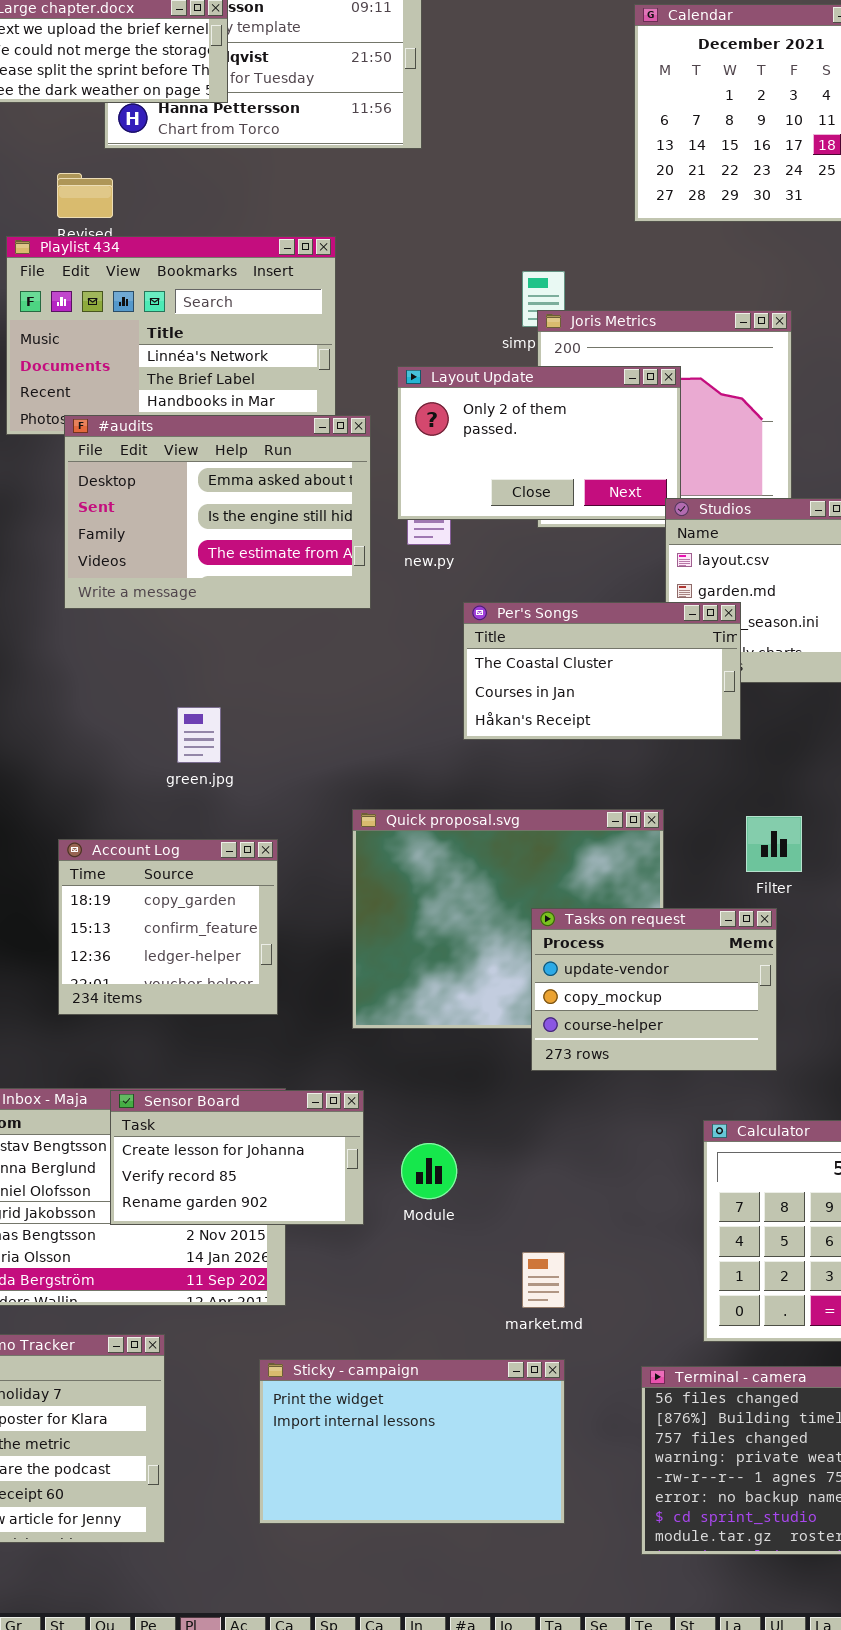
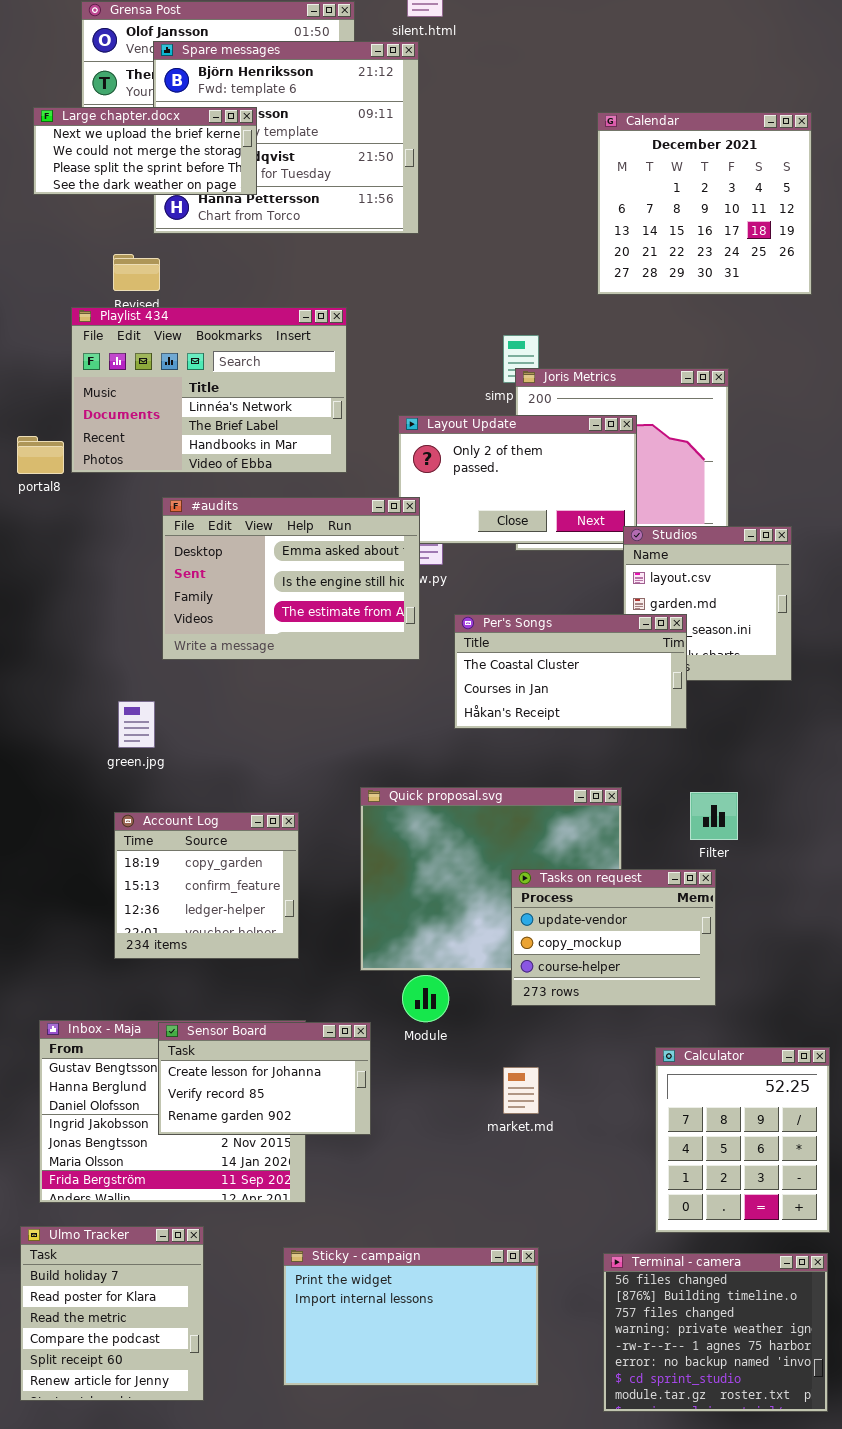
#audits: [64,415,371,609] -> [162,497,420,660], moved
green.jpg: [177,707,221,763] -> [118,701,155,748], moved
Module: [401,1143,457,1199] -> [402,975,449,1022], moved
market.md: [522,1252,565,1308] -> [503,1067,539,1114], moved

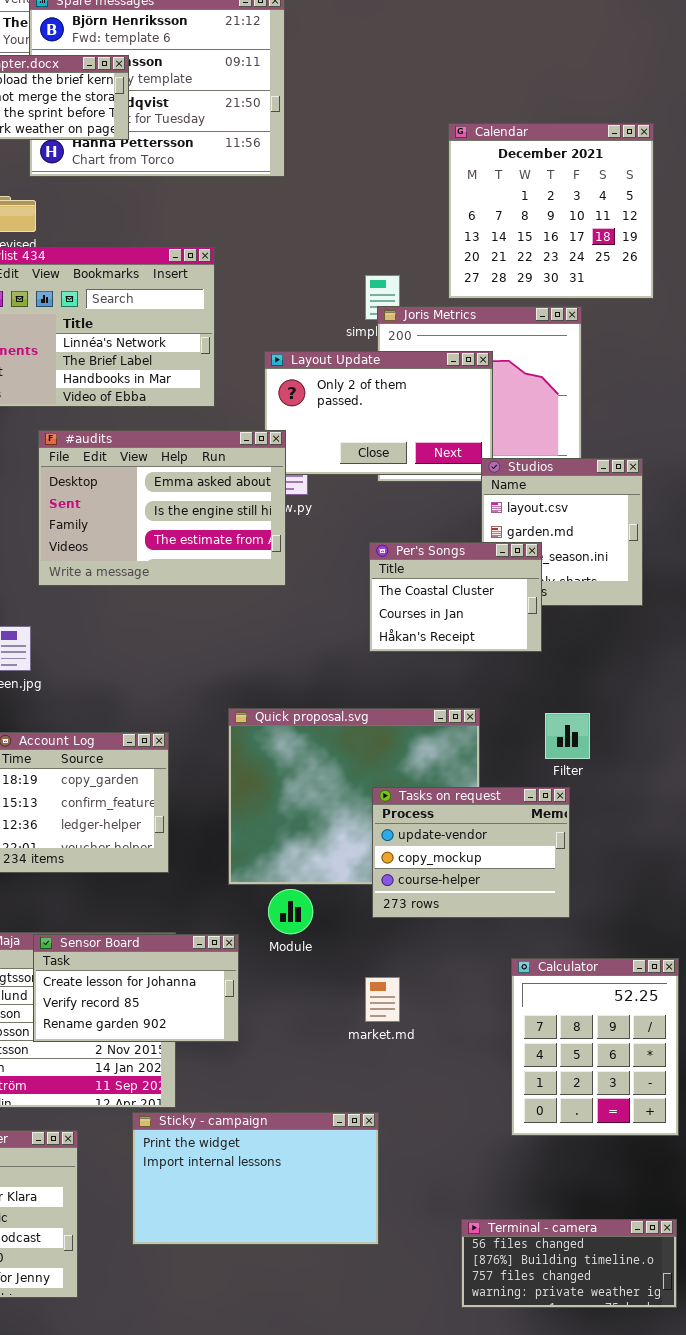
Calendar: [597,112,812,295] -> [448,123,654,299], moved
Per's Songs: [454,614,687,729] -> [369,542,542,652], resized
Sticky - campaign: [283,1247,539,1386] -> [132,1112,379,1245], moved
Terminal - camera: [603,1253,828,1412] -> [461,1219,677,1308], resized

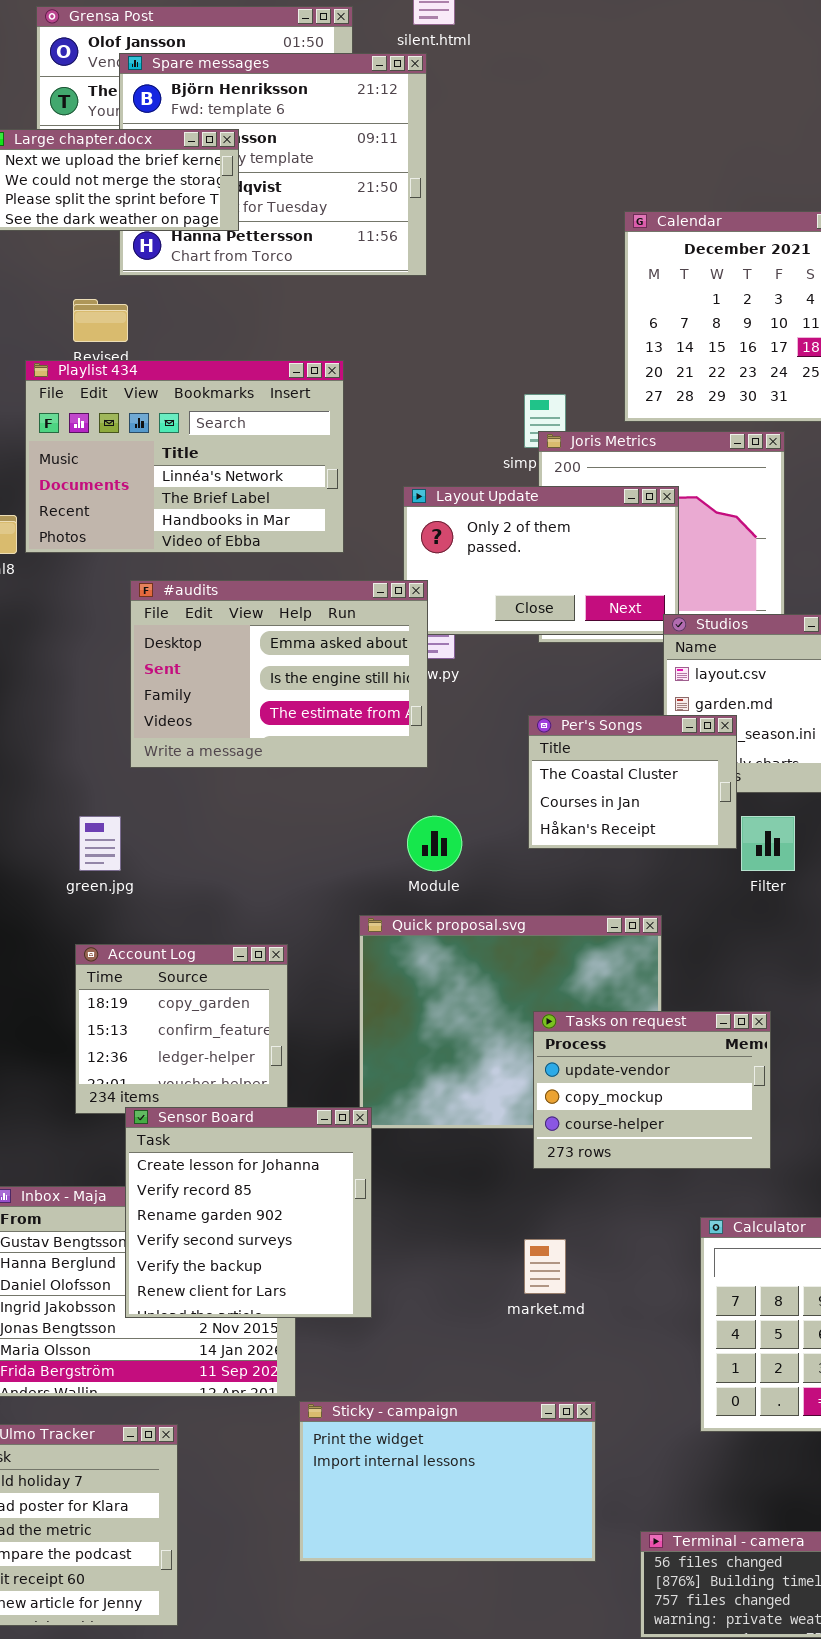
Filter: [545,713,590,759] -> [741,816,795,871], moved
Module: [268,889,313,934] -> [407,816,462,871], moved
Sensor Board: [33,934,239,1042] -> [125,1107,372,1318], resized
Sticky - campaign: [132,1112,379,1245] -> [299,1401,596,1562], moved

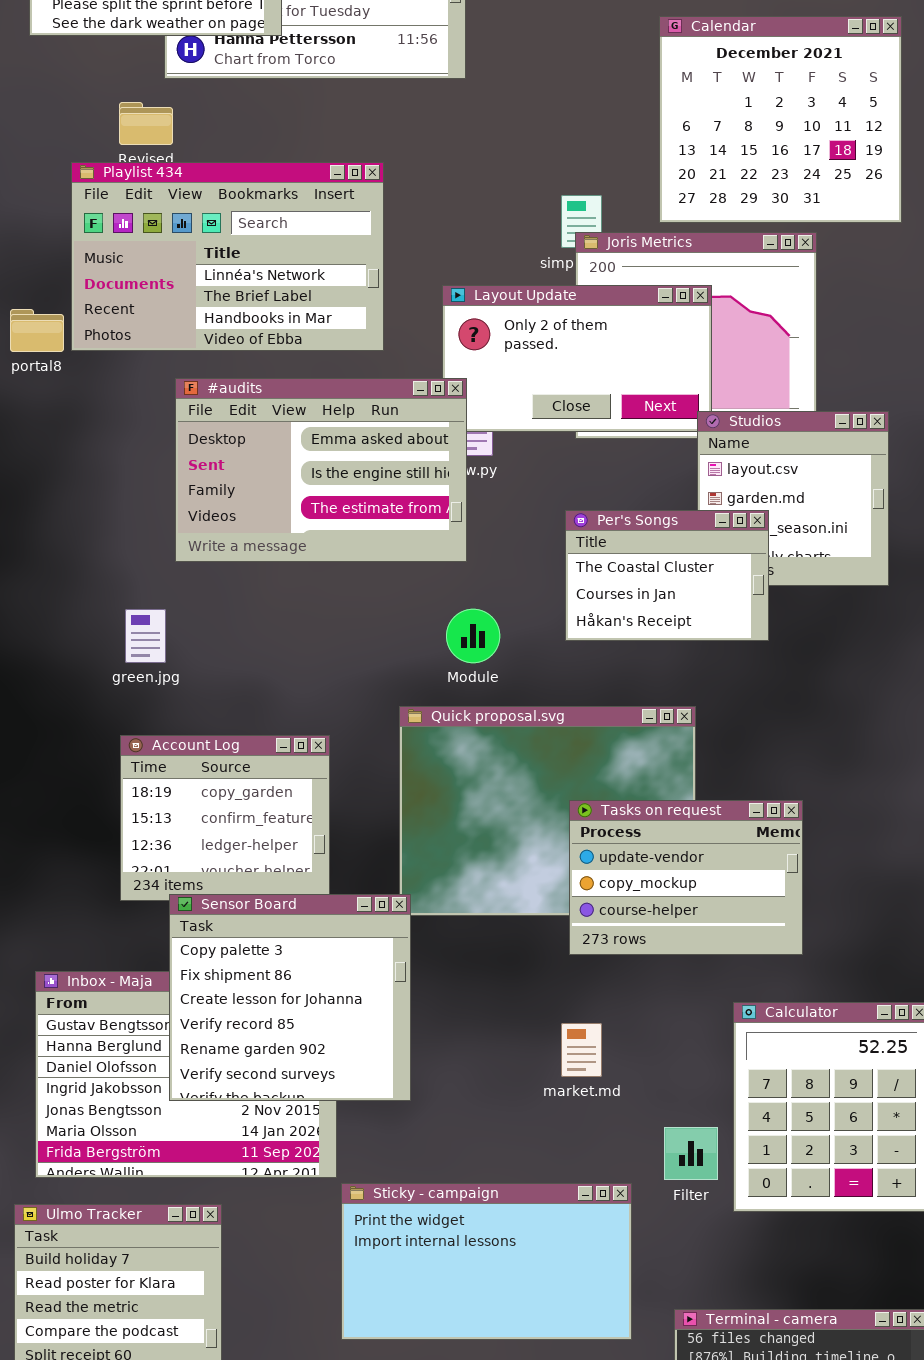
Filter: [741,816,795,871] -> [664,1127,718,1180], moved
Sensor Board: [125,1107,372,1318] -> [169,894,411,1101], scrolled up 2 rows

